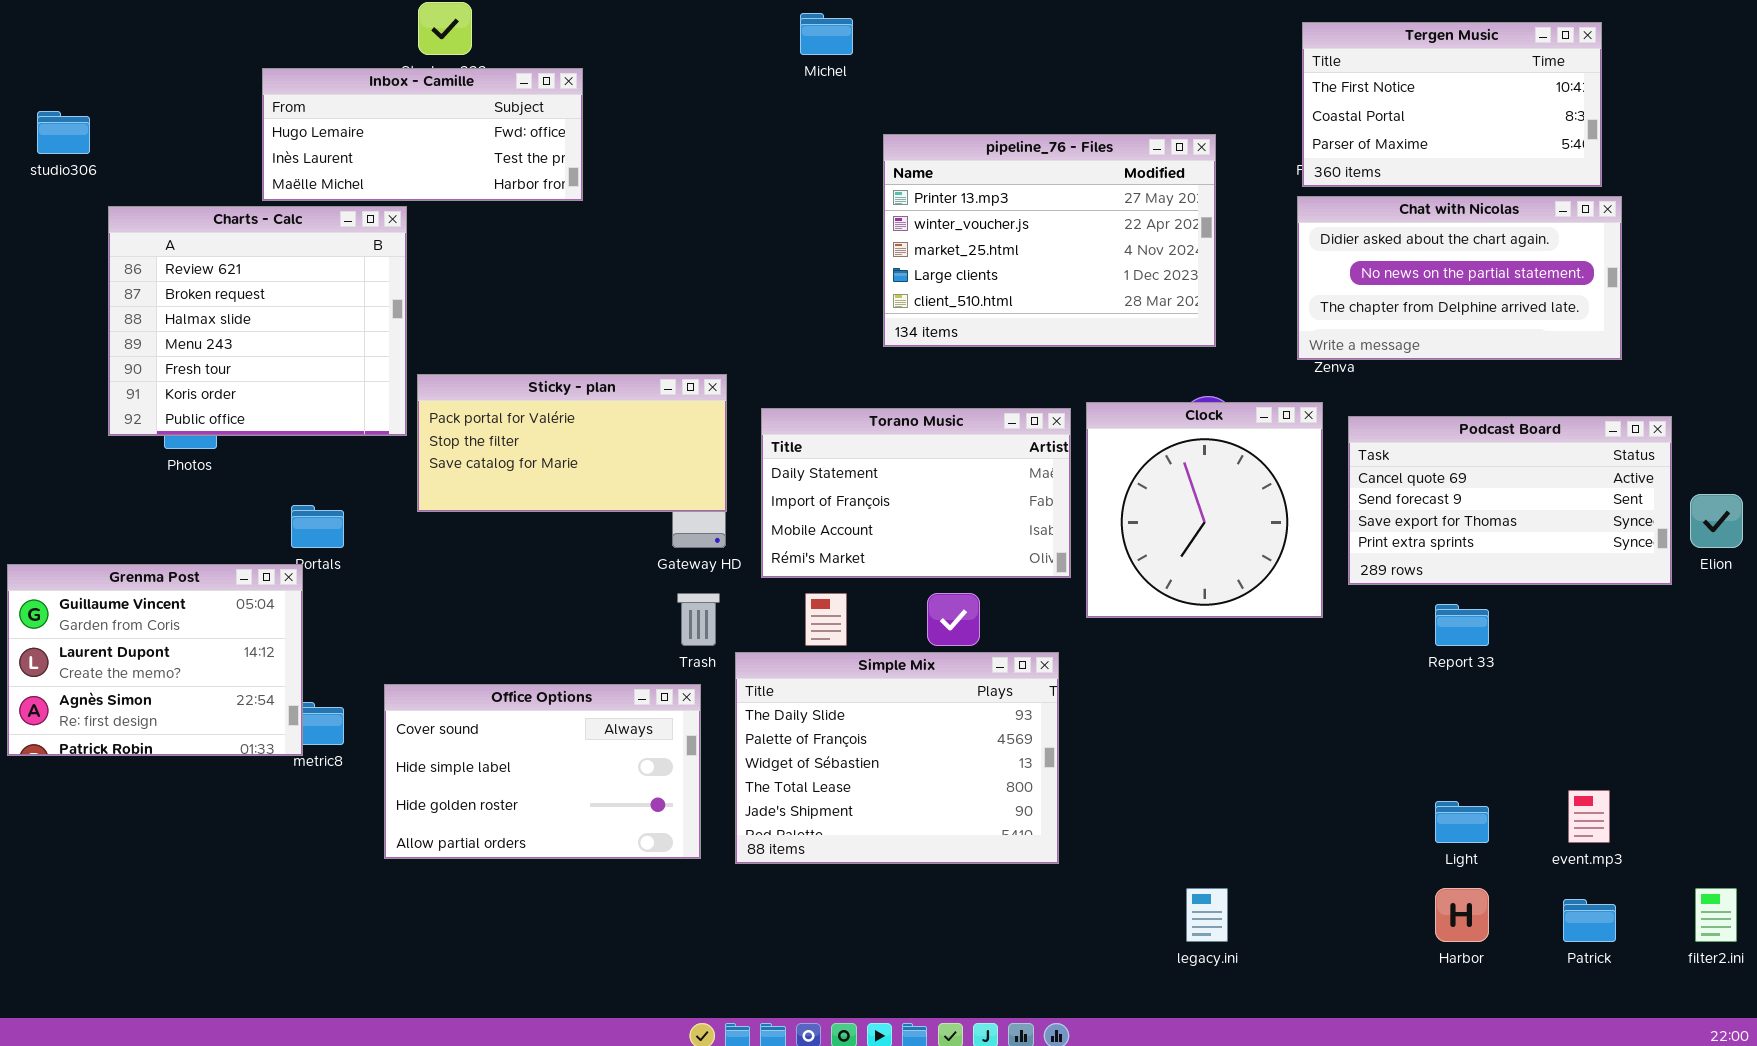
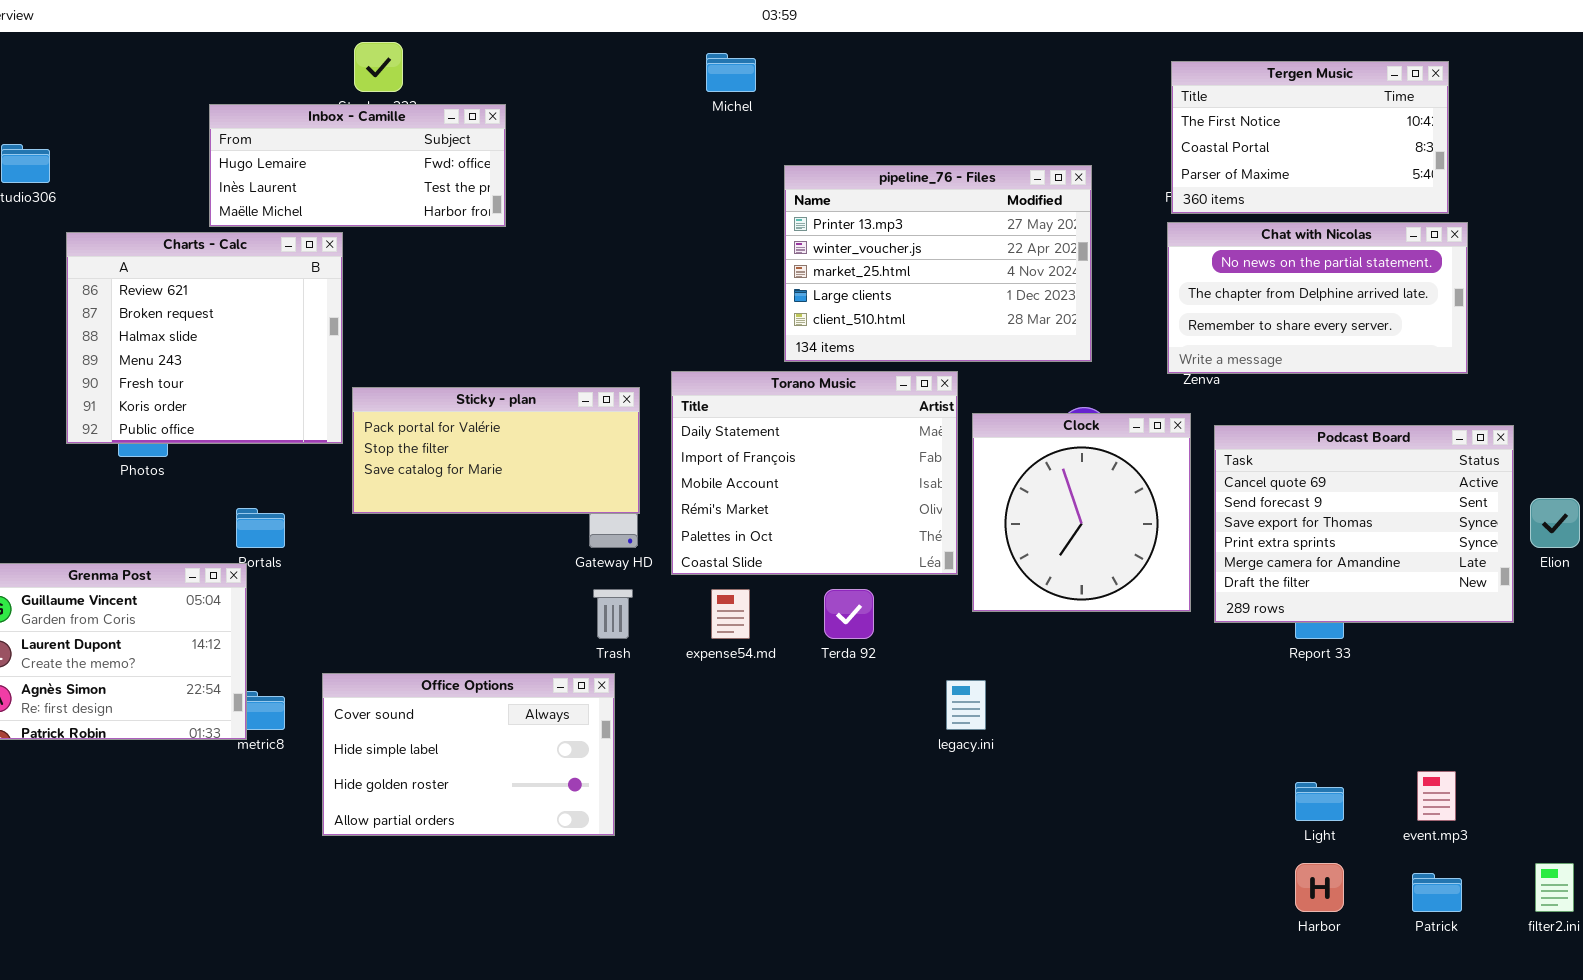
Chat with Nicolas: [1297,196,1622,360] -> [1167,222,1468,374], scrolled down 1 row
Torano Music: [761,408,1071,578] -> [671,371,958,575], resized
Podcast Board: [1348,416,1672,585] -> [1214,425,1514,623], resized
Simple Mix: [735,652,1059,864] -> none, closed
legacy.ini: [1186,888,1228,942] -> [946,680,986,730], moved

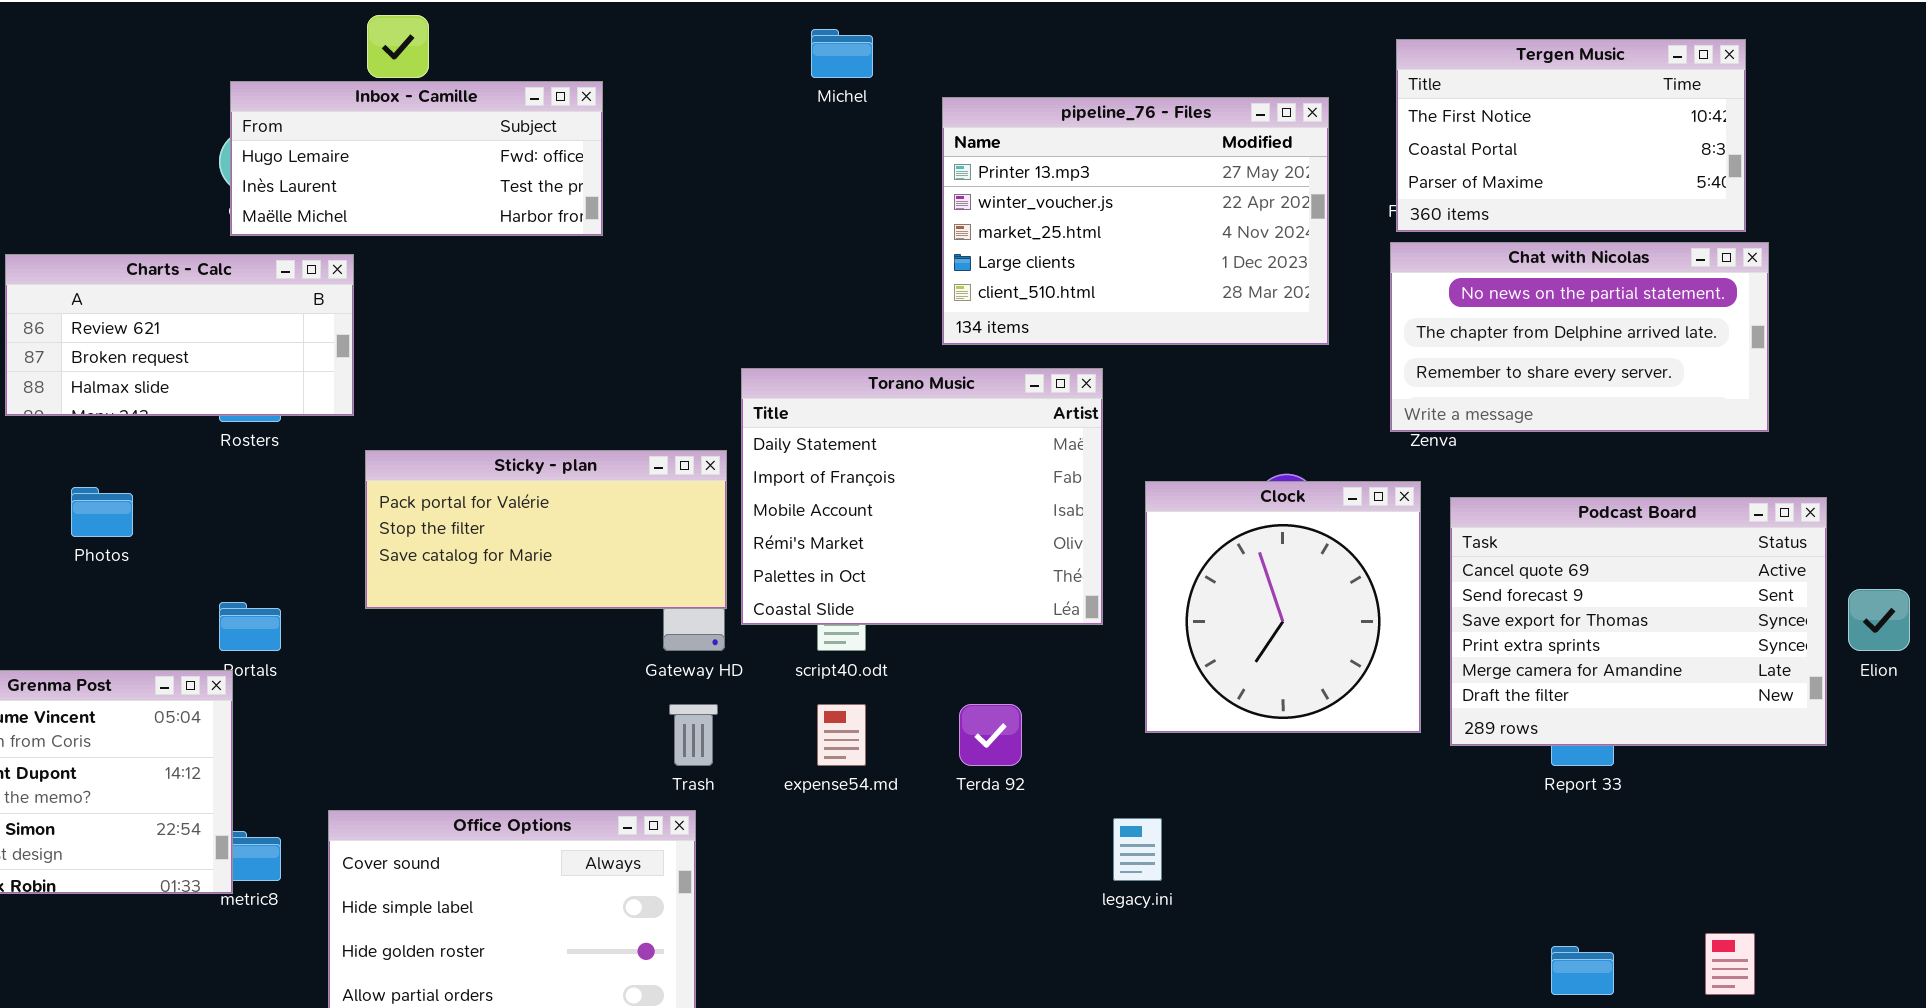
Inbox - Camille: [209,104,506,227] -> [230,81,603,236], moved
pipeline_76 - Files: [784,165,1092,362] -> [942,97,1329,345], moved
Charts - Calc: [66,232,343,444] -> [5,254,354,416], resized
Torano Music: [671,371,958,575] -> [741,368,1103,625], moved

